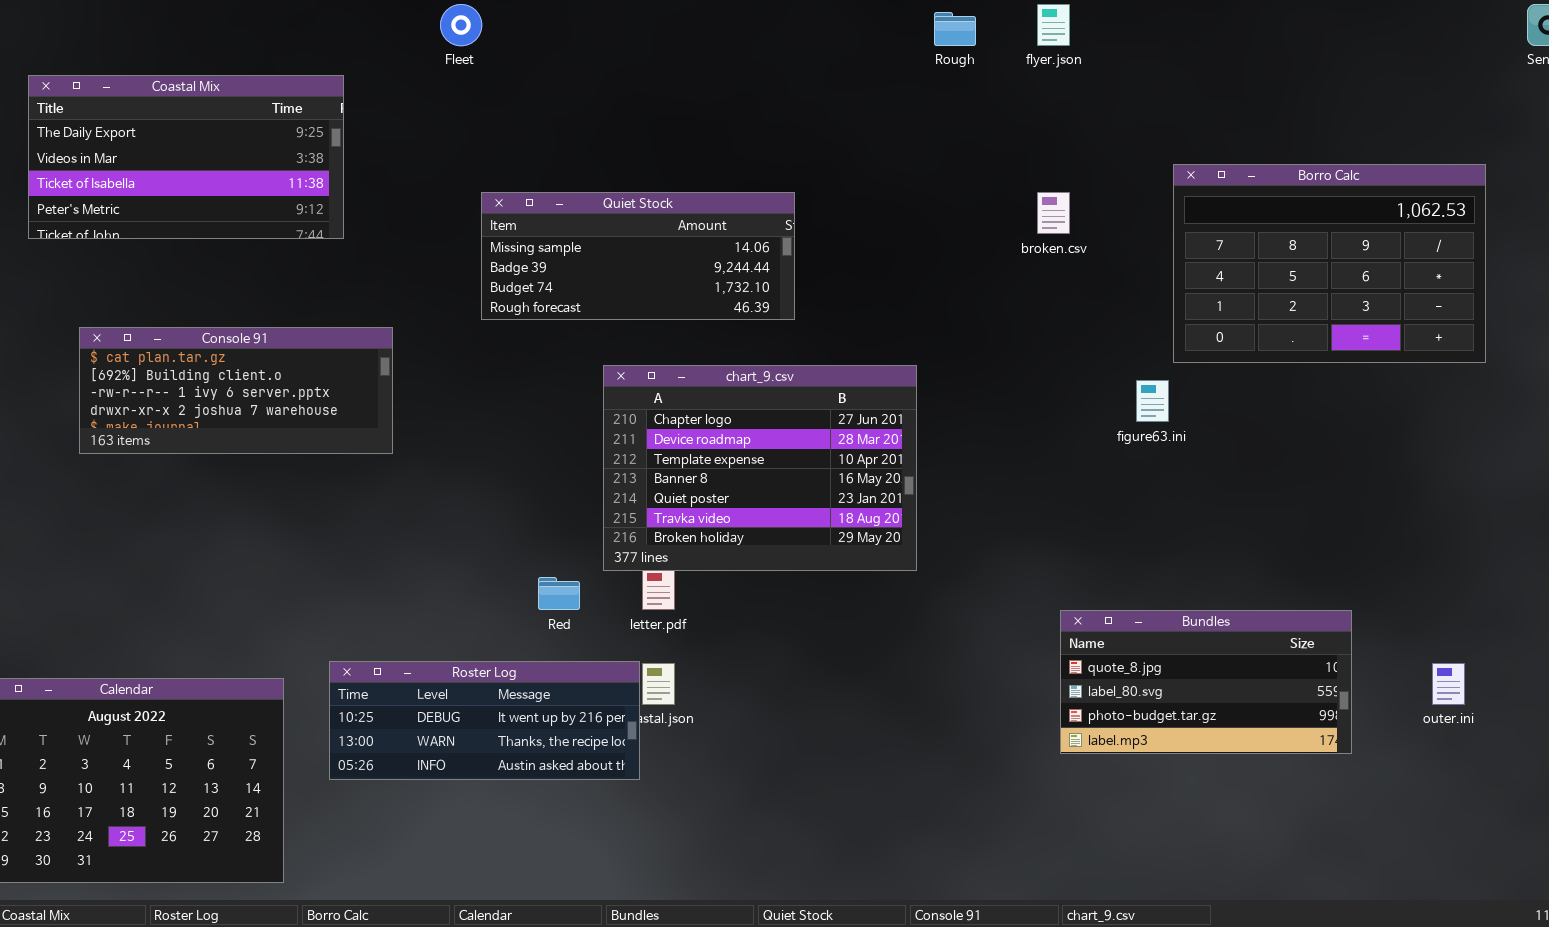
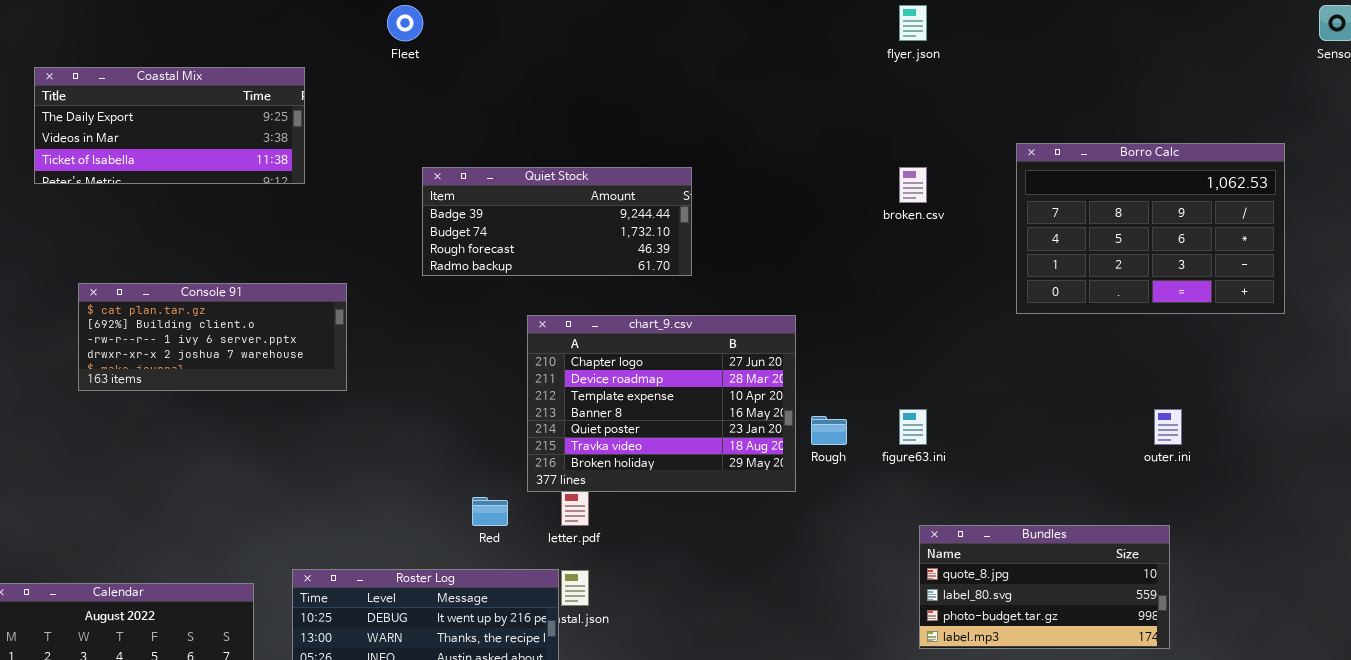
Rough: [934,12,976,46] -> [811,416,847,445], moved
Coastal Mix: [28,75,344,239] -> [34,67,305,184], resized
Quiet Stock: [481,192,795,320] -> [422,167,692,276], scrolled down 1 row
figure63.ini: [1136,380,1169,422] -> [899,409,927,445], moved
outer.ini: [1432,663,1465,705] -> [1154,409,1182,445], moved

